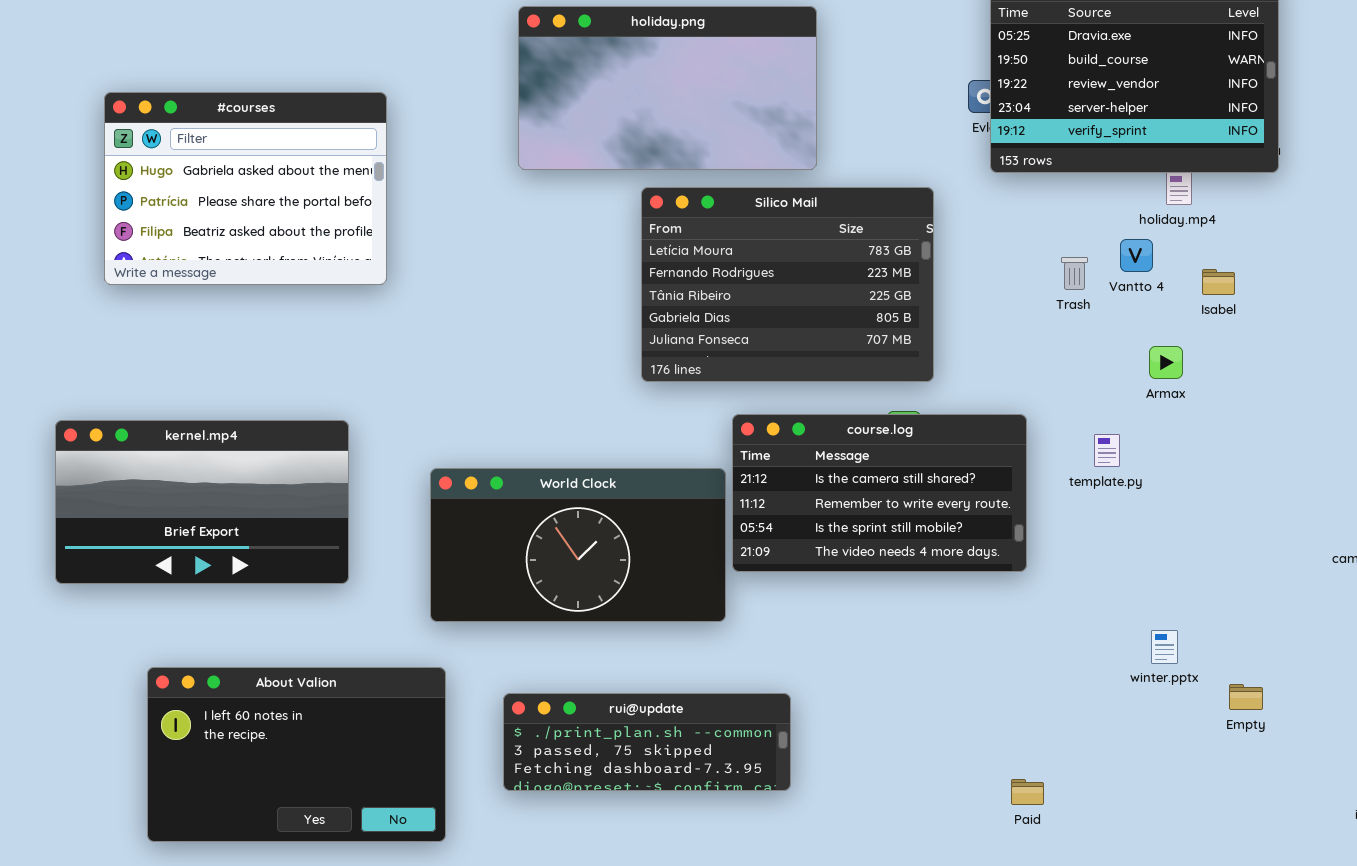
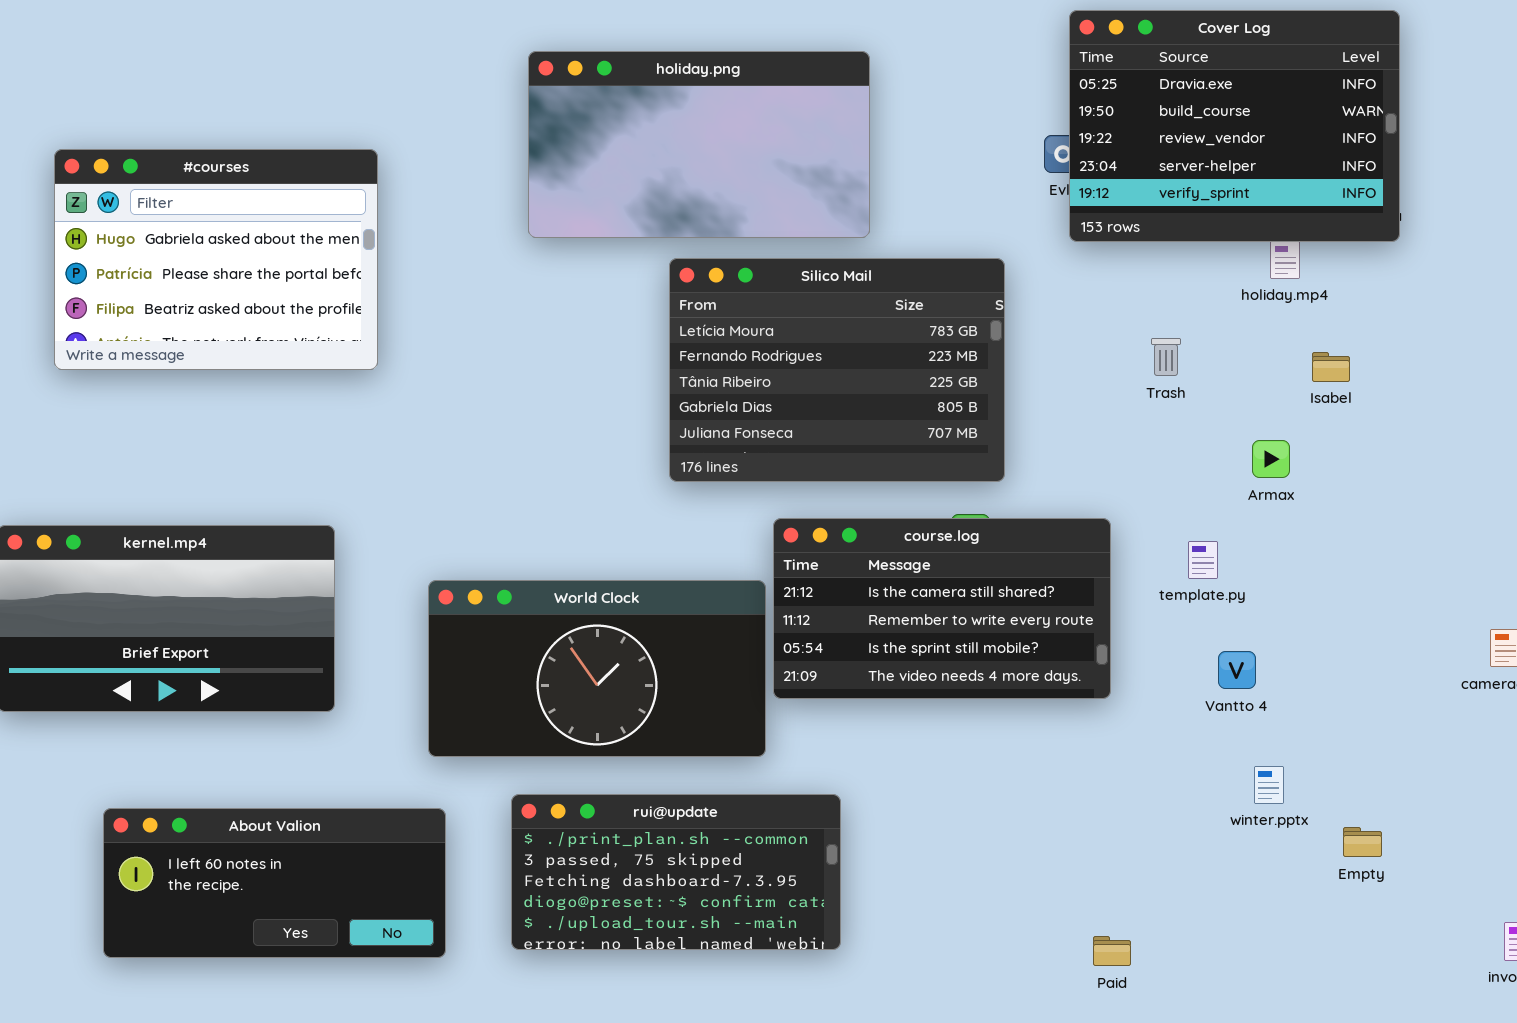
Vantto 4: [1120,239,1153,272] -> [1218,651,1256,689], moved
About Valion: [147,667,446,842] -> [103,808,446,958], resized
rui@update: [503,693,791,791] -> [511,794,841,950], resized

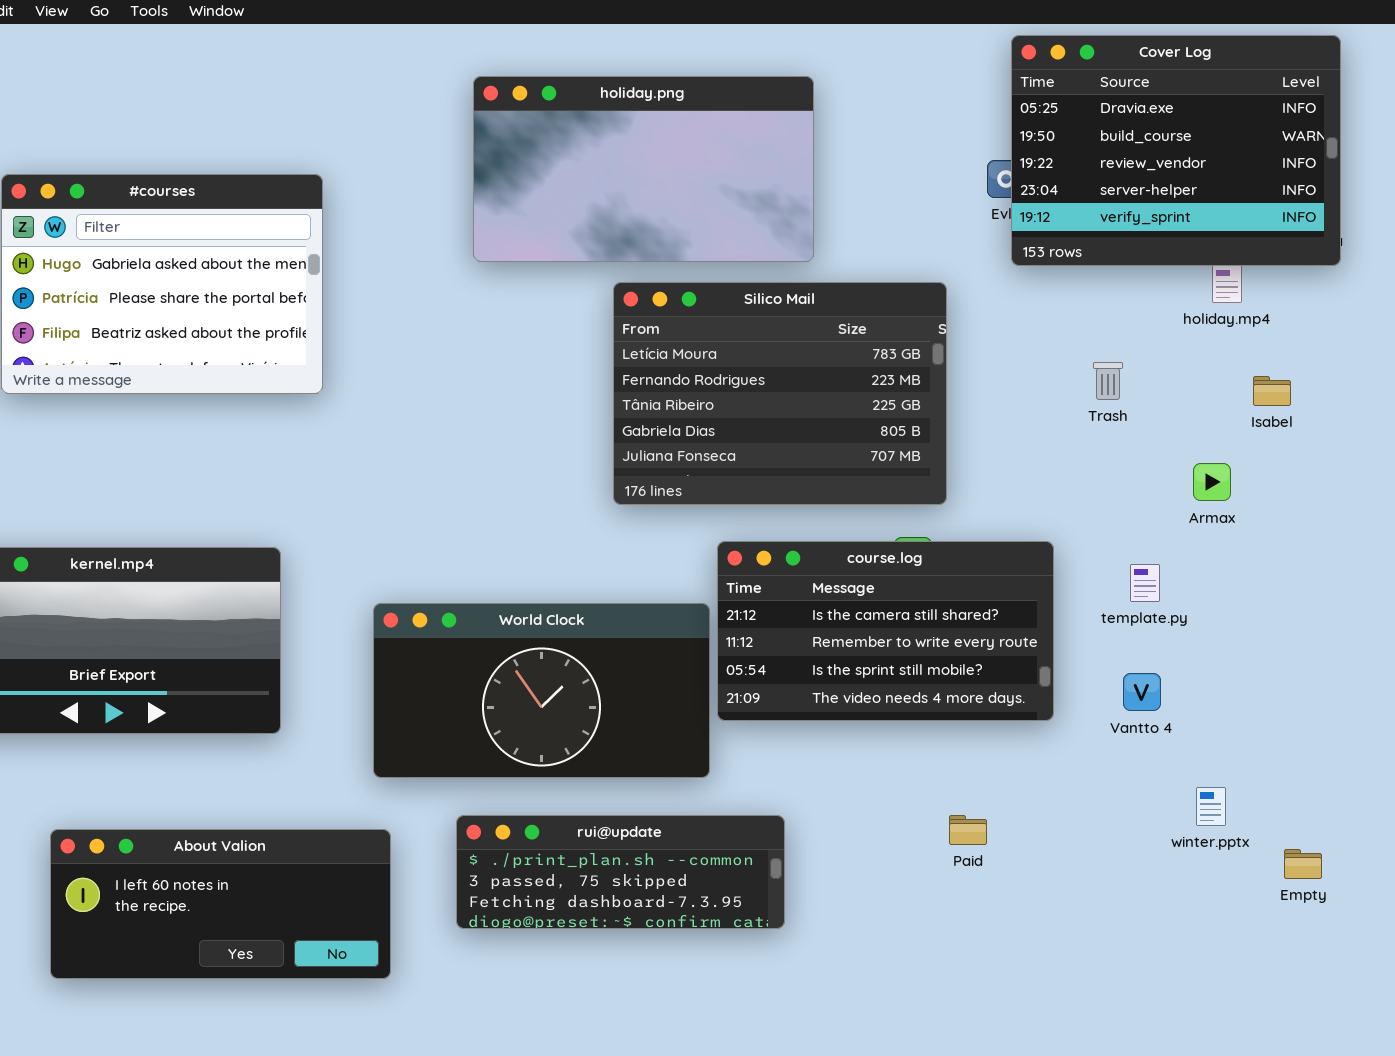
Vantto 4: [1218,651,1256,689] -> [1123,673,1161,711], moved
rui@update: [511,794,841,950] -> [456,815,785,929], resized
Paid: [1093,936,1131,966] -> [949,815,987,845], moved

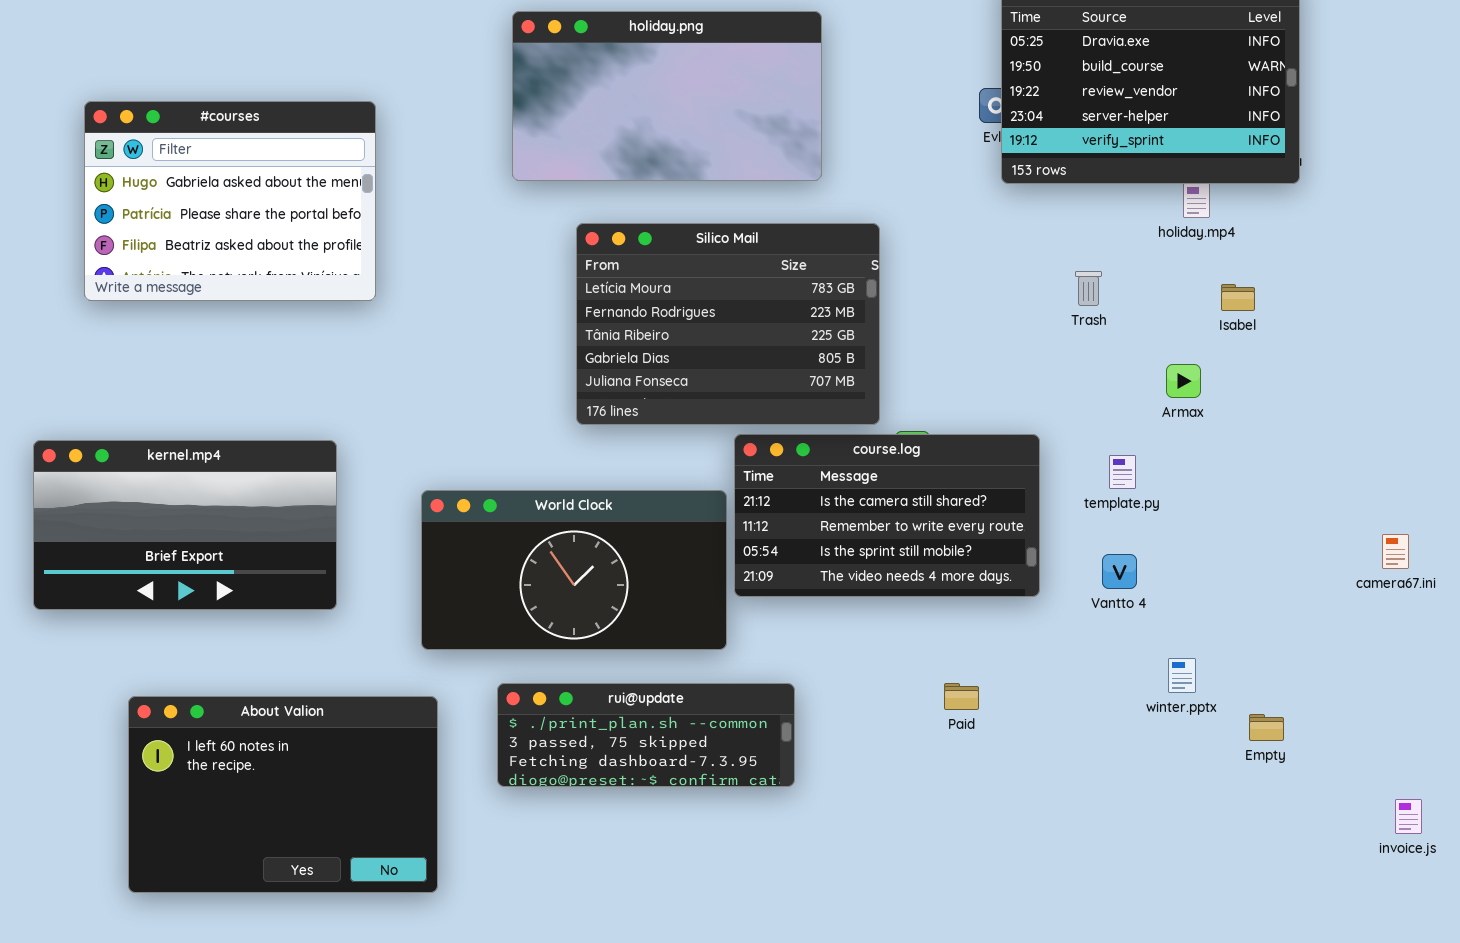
Silico Mail: [613,282,947,505] -> [576,223,880,425], moved
About Valion: [50,829,391,979] -> [128,696,438,893], resized

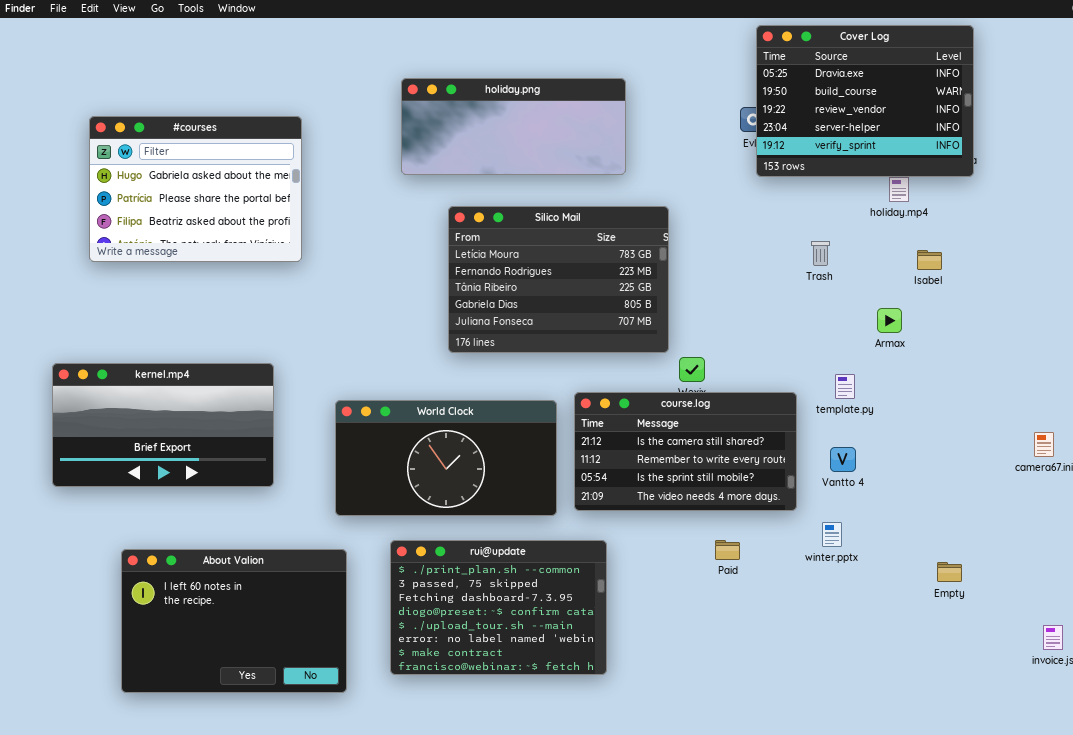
holiday.png: [512,11,822,181] -> [401,78,626,175], resized
course.log: [734,434,1040,597] -> [574,392,797,511], moved
winter.pptx: [1168,658,1196,693] -> [822,522,842,547], moved
rui@update: [497,683,795,787] -> [390,540,607,675], resized

